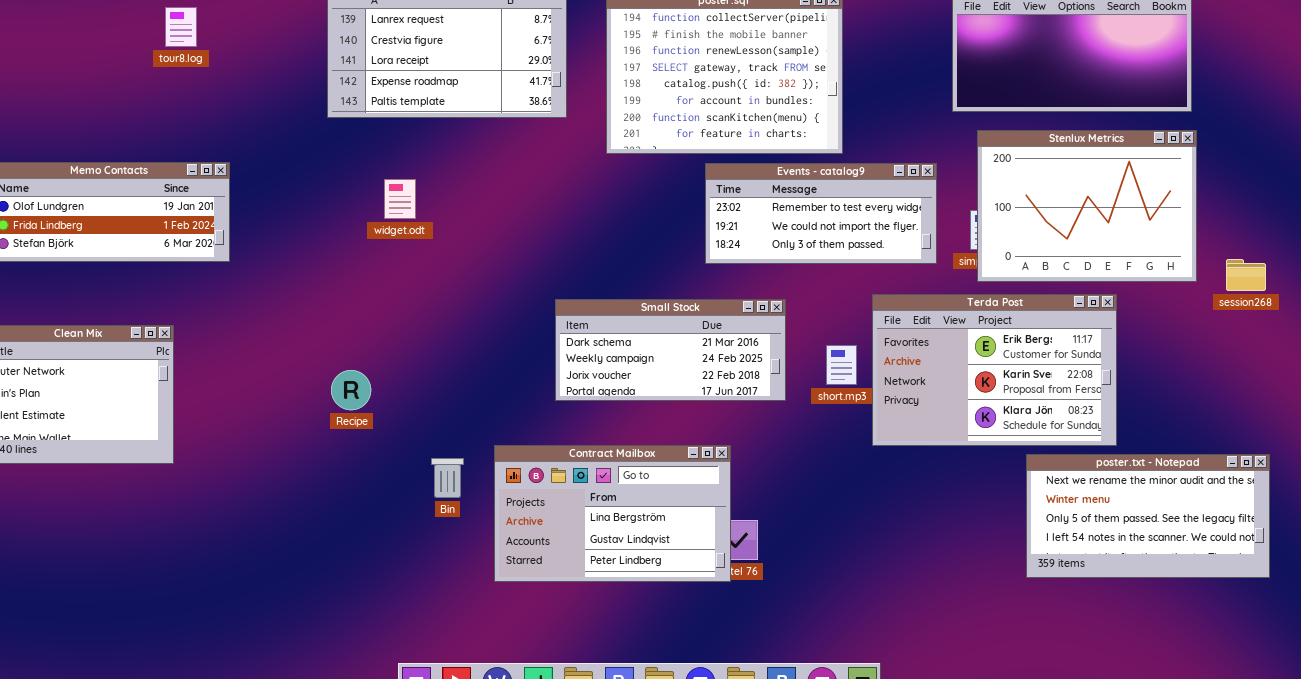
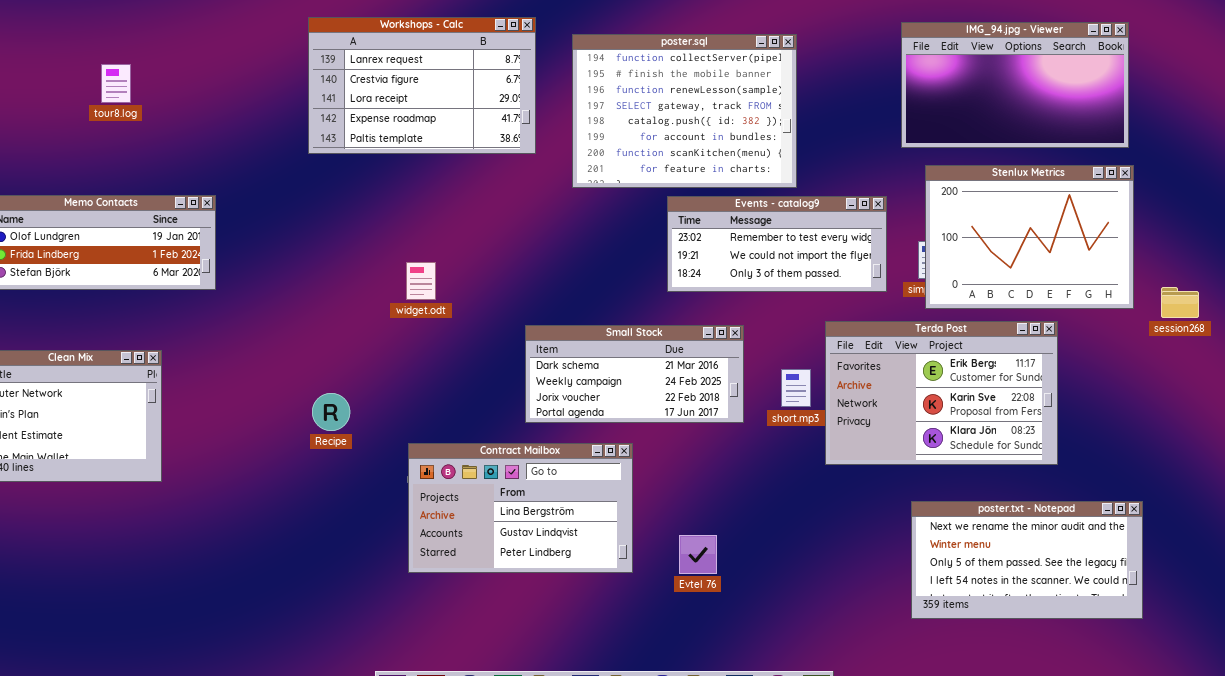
tour8.log: [165,7,197,47] -> [101,64,131,103], moved
widget.odt: [384,179,416,219] -> [406,262,436,300], moved
Contract Mailbox: [494,445,731,582] -> [408,443,633,573], moved
poster.txt - Notepad: [1026,454,1270,578] -> [911,501,1143,619], moved

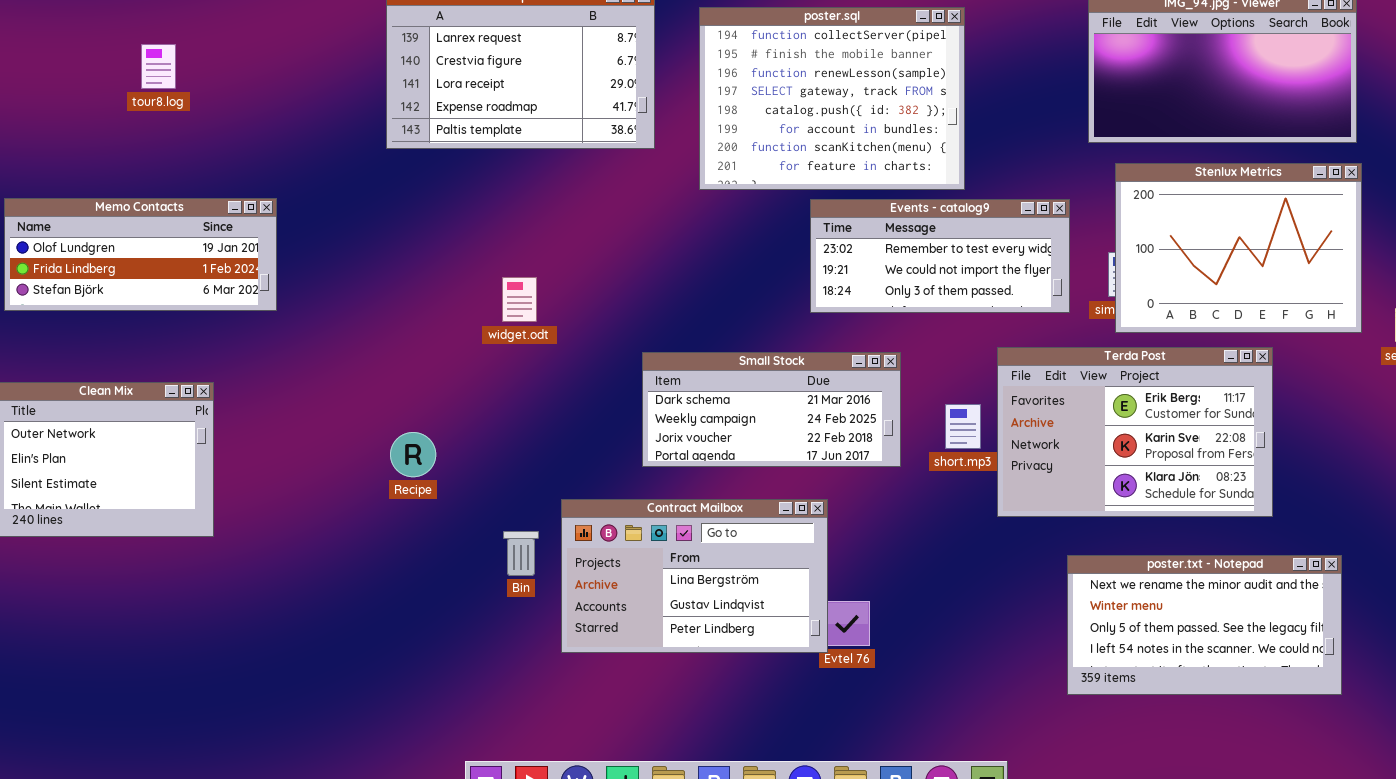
Contract Mailbox: [408,443,633,573] -> [561,499,828,653], moved
poster.txt - Notepad: [911,501,1143,619] -> [1067,555,1342,695], moved

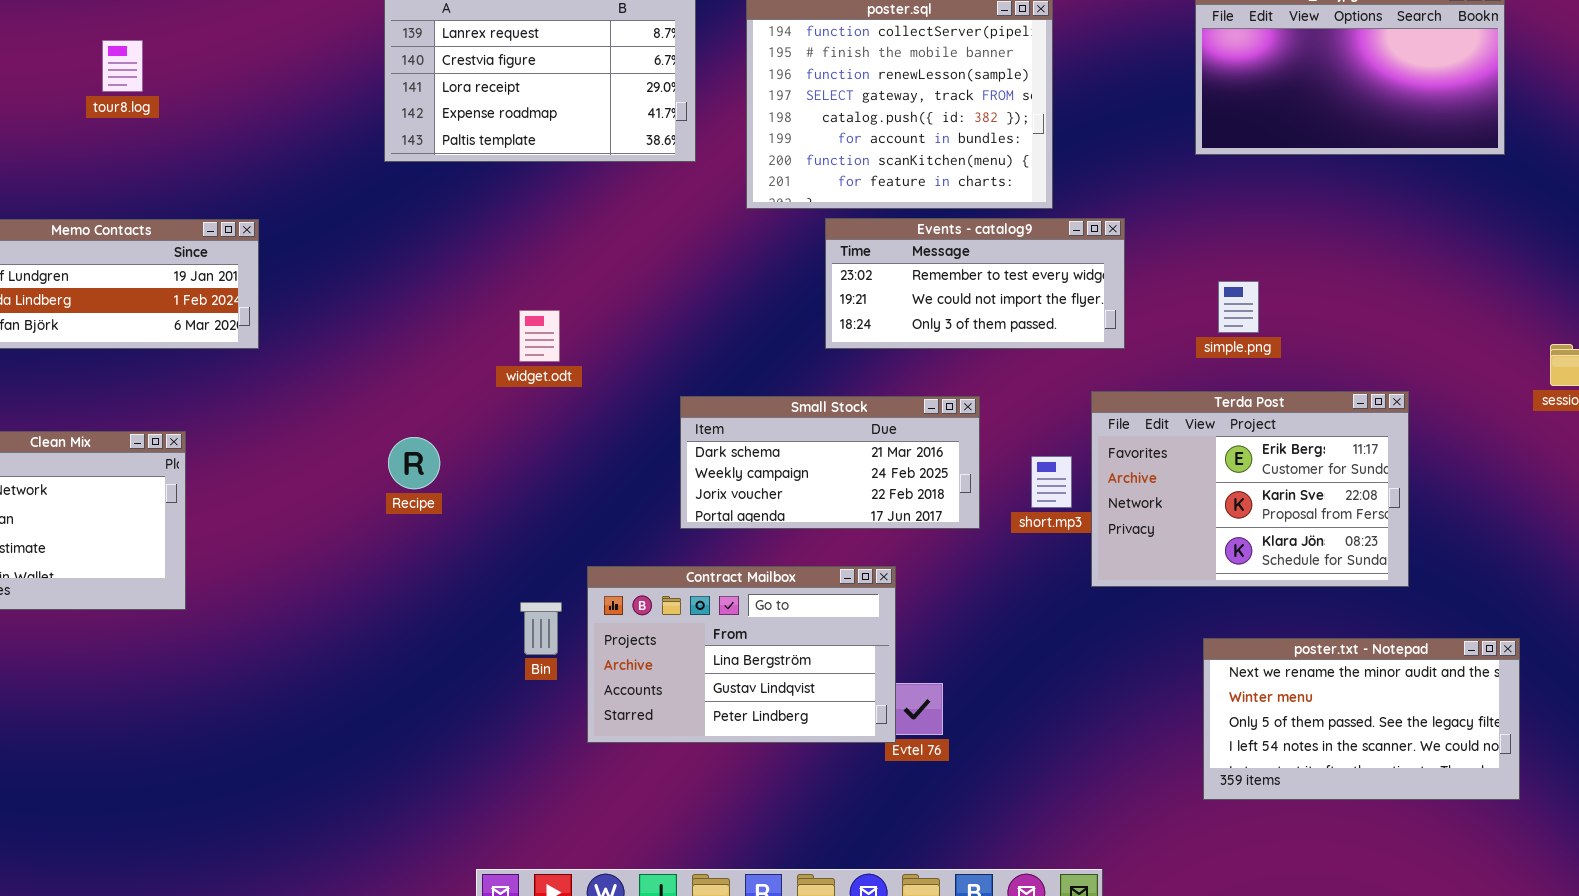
Stenlux Metrics: [1115,163,1362,333] -> none, closed
Events - catalog9: [810,199,1070,313] -> [825,218,1125,349], moved
Recipe: [390,432,436,477] -> [388,437,440,489], moved
poster.txt - Notepad: [1067,555,1342,695] -> [1203,638,1520,800], moved

